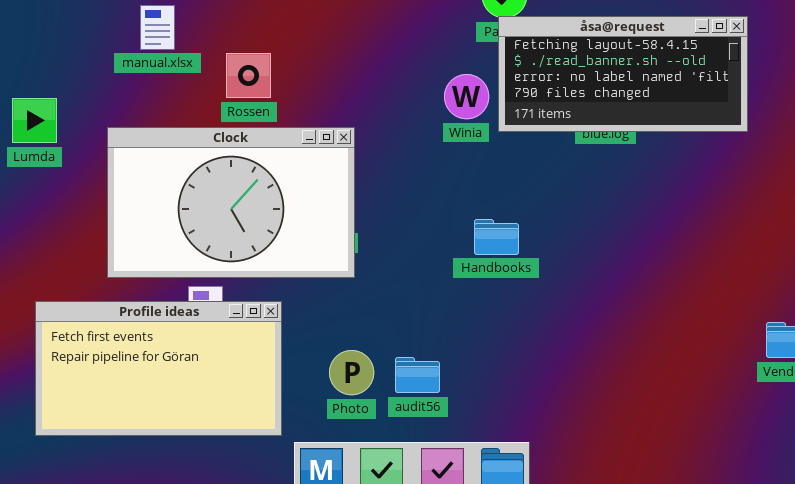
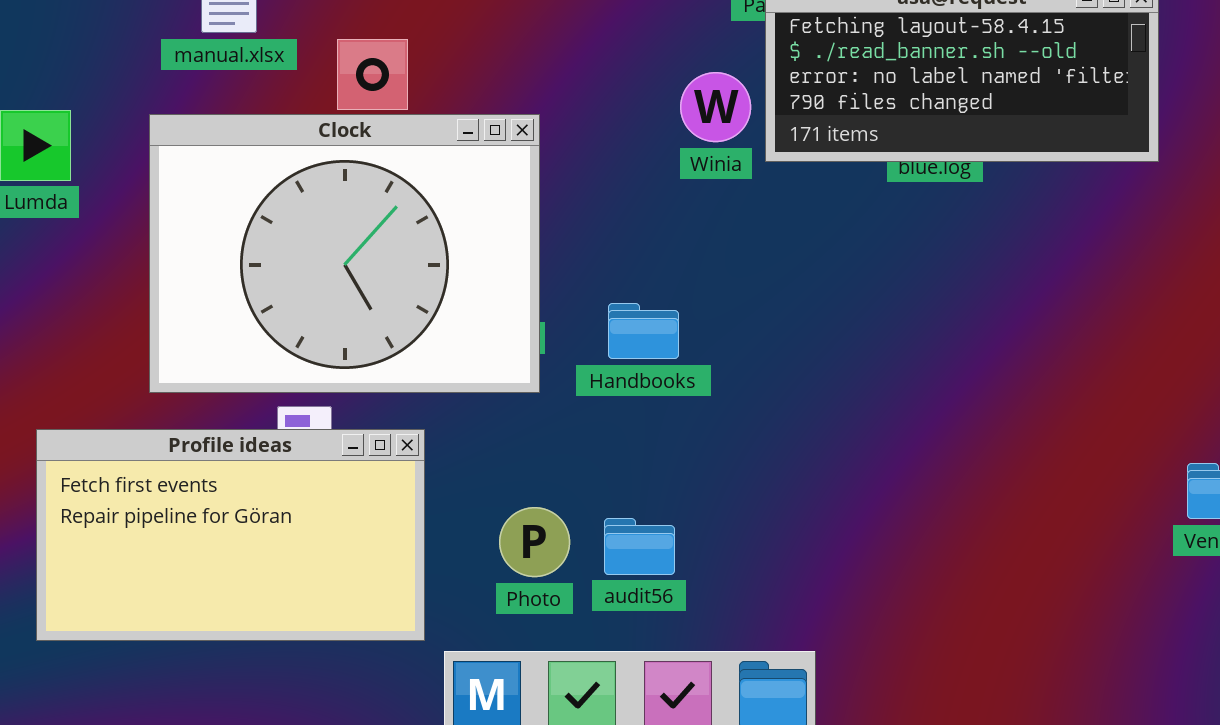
Clock: [107,127,355,278] -> [149,114,540,393], resized
Handbooks: [474,219,519,255] -> [608,303,679,359], moved

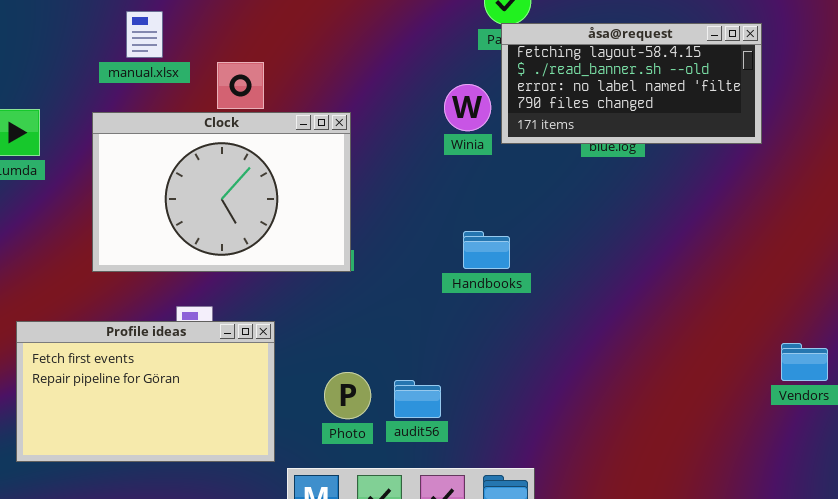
Clock: [149,114,540,393] -> [92,112,351,272], resized
Handbooks: [608,303,679,359] -> [463,231,510,269], moved

